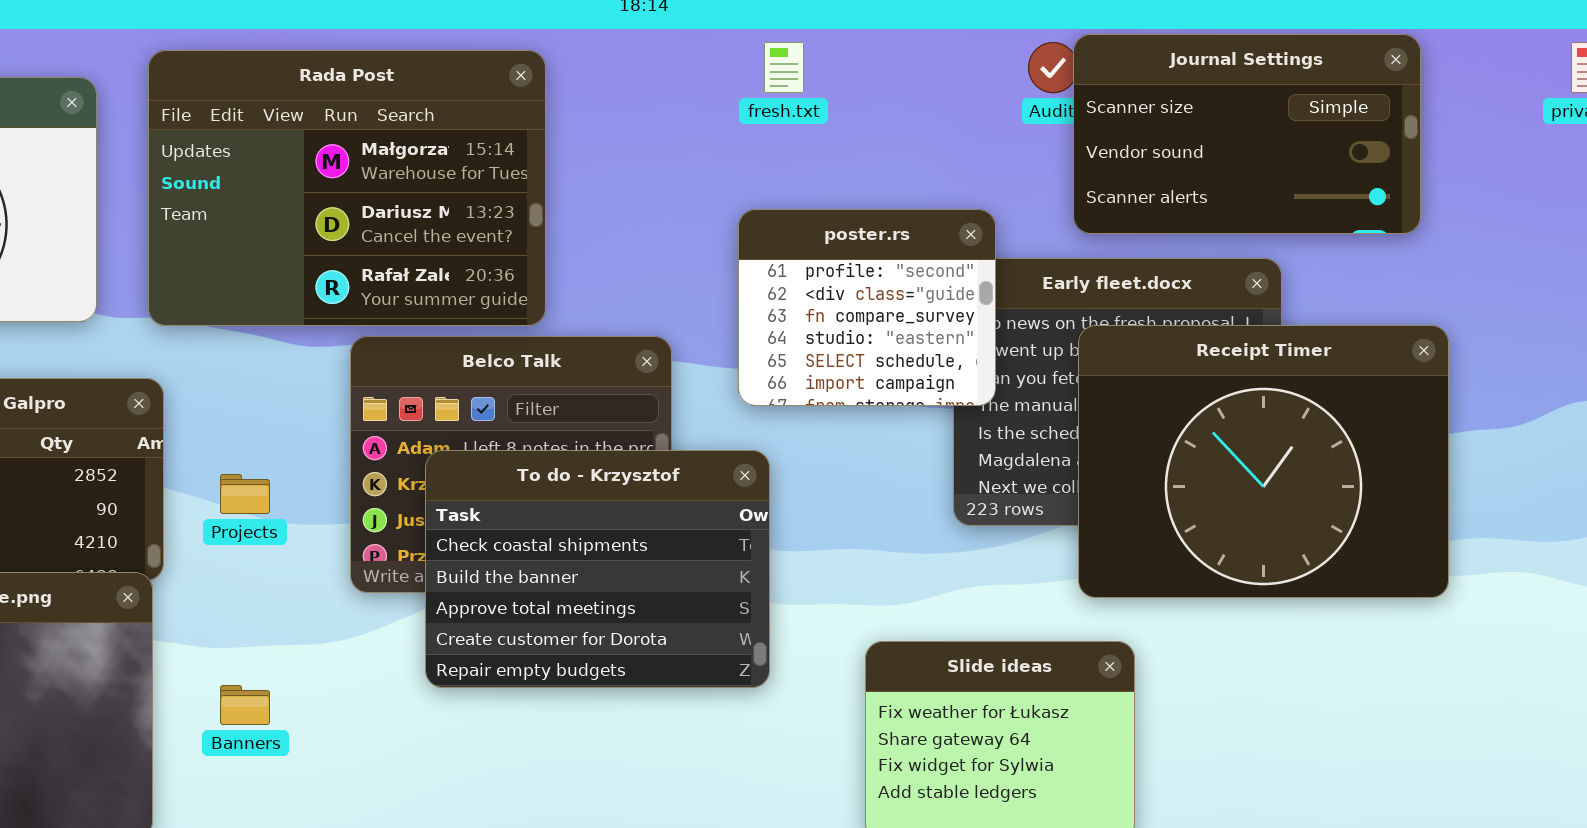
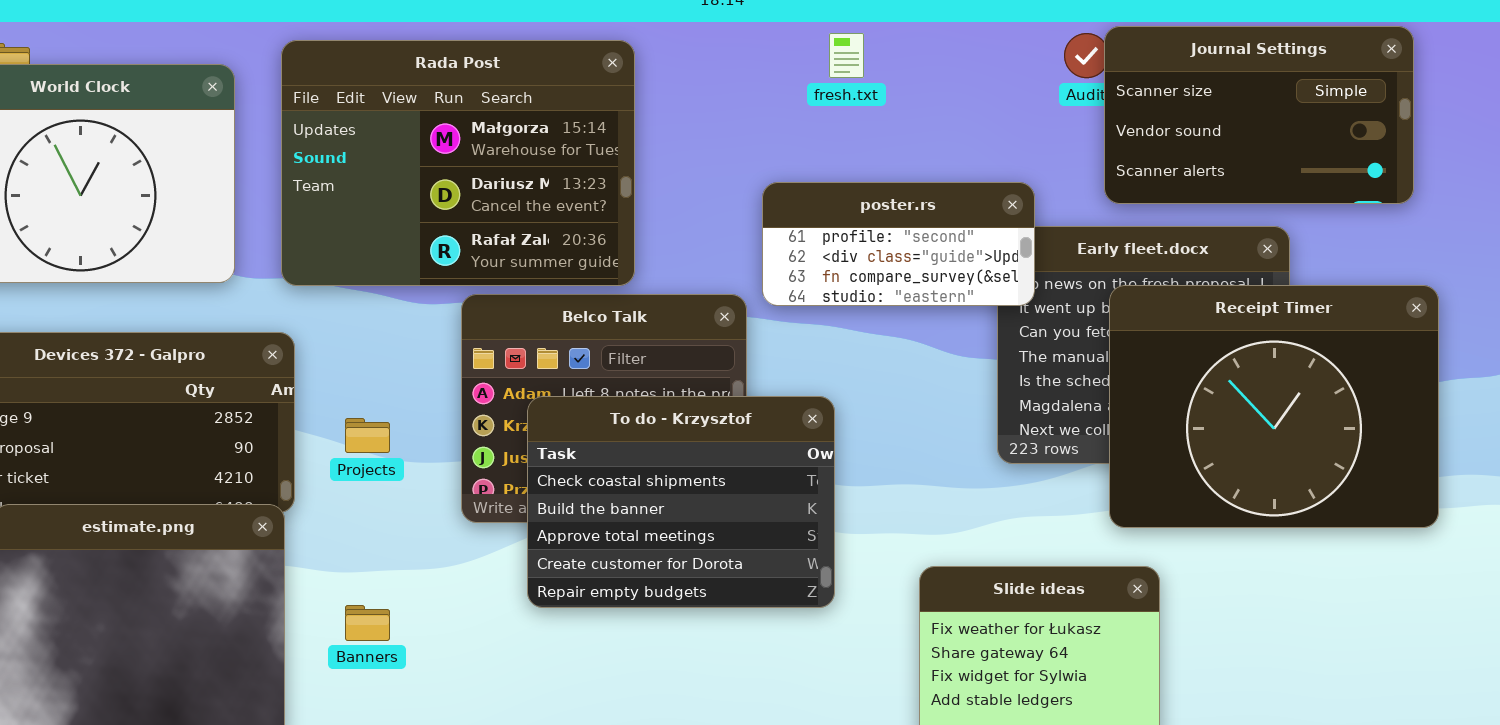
poster.rs: [738,209,996,406] -> [762,182,1035,306], resized

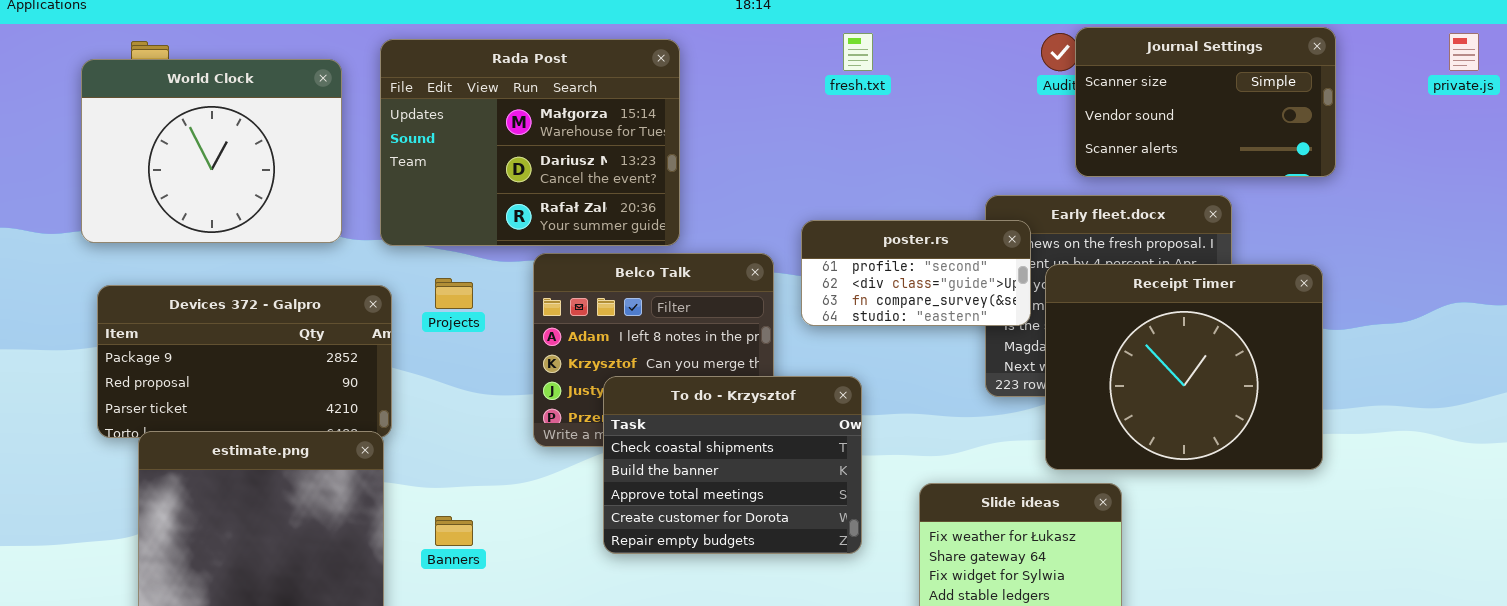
poster.rs: [762,182,1035,306] -> [801,220,1031,326], moved
Receipt Timer: [1109,285,1439,528] -> [1045,264,1323,470], moved
To do - Krzysztof: [527,396,835,608] -> [603,376,862,554], moved
Projects: [345,418,390,453] -> [435,278,473,309], moved

